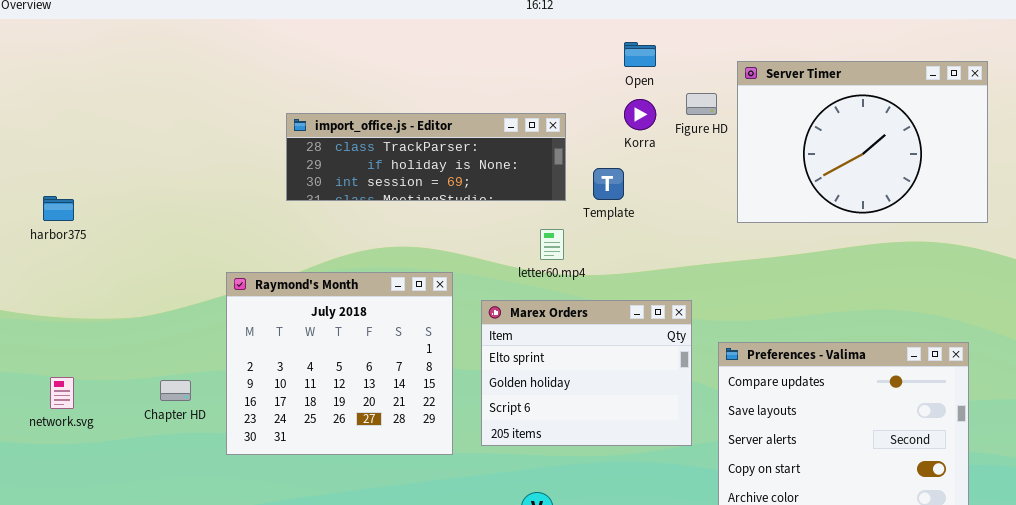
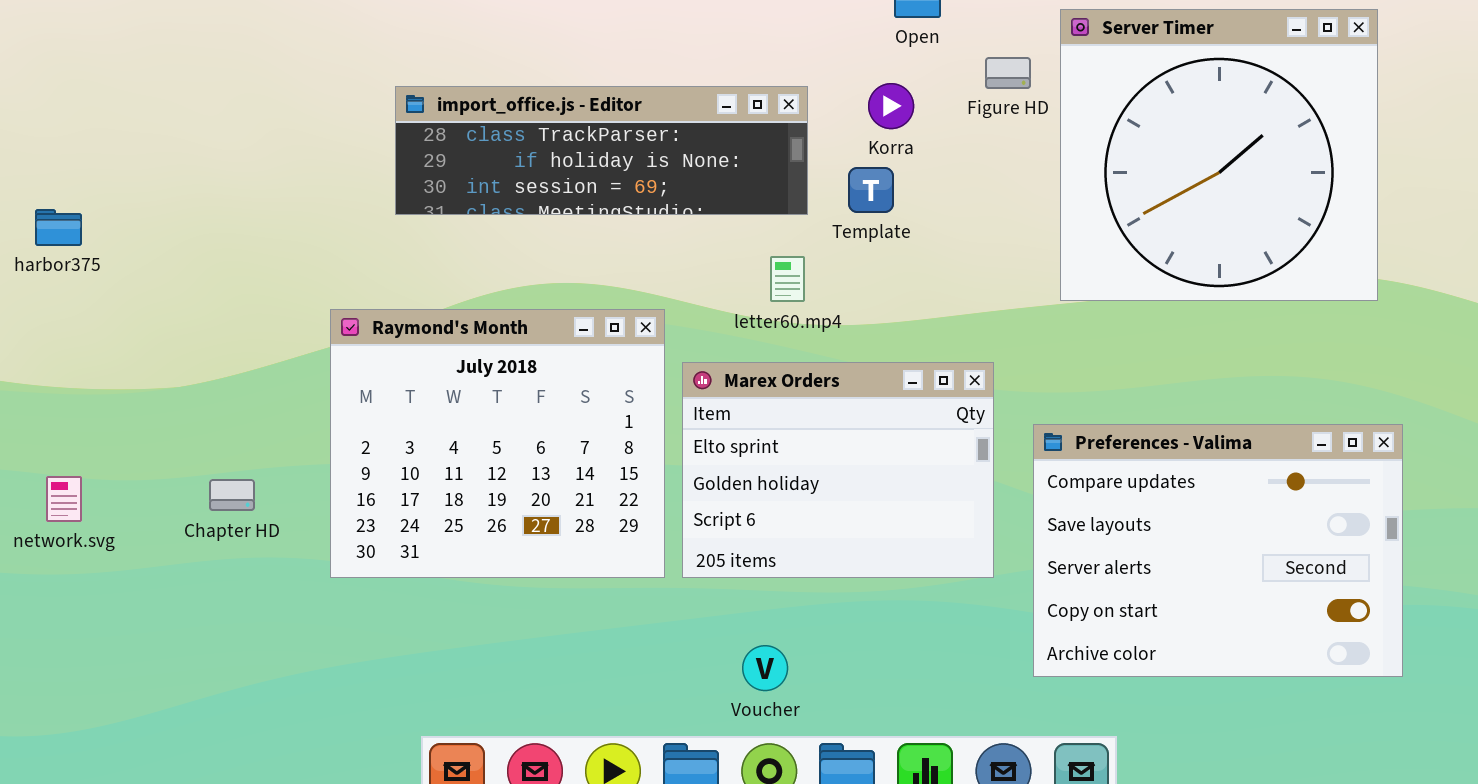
Server Timer: [737,61,988,223] -> [1060,9,1378,301], resized
Korra: [624,99,656,130] -> [868,83,914,129], moved
Raymond's Month: [226,272,453,455] -> [330,309,665,578], moved

